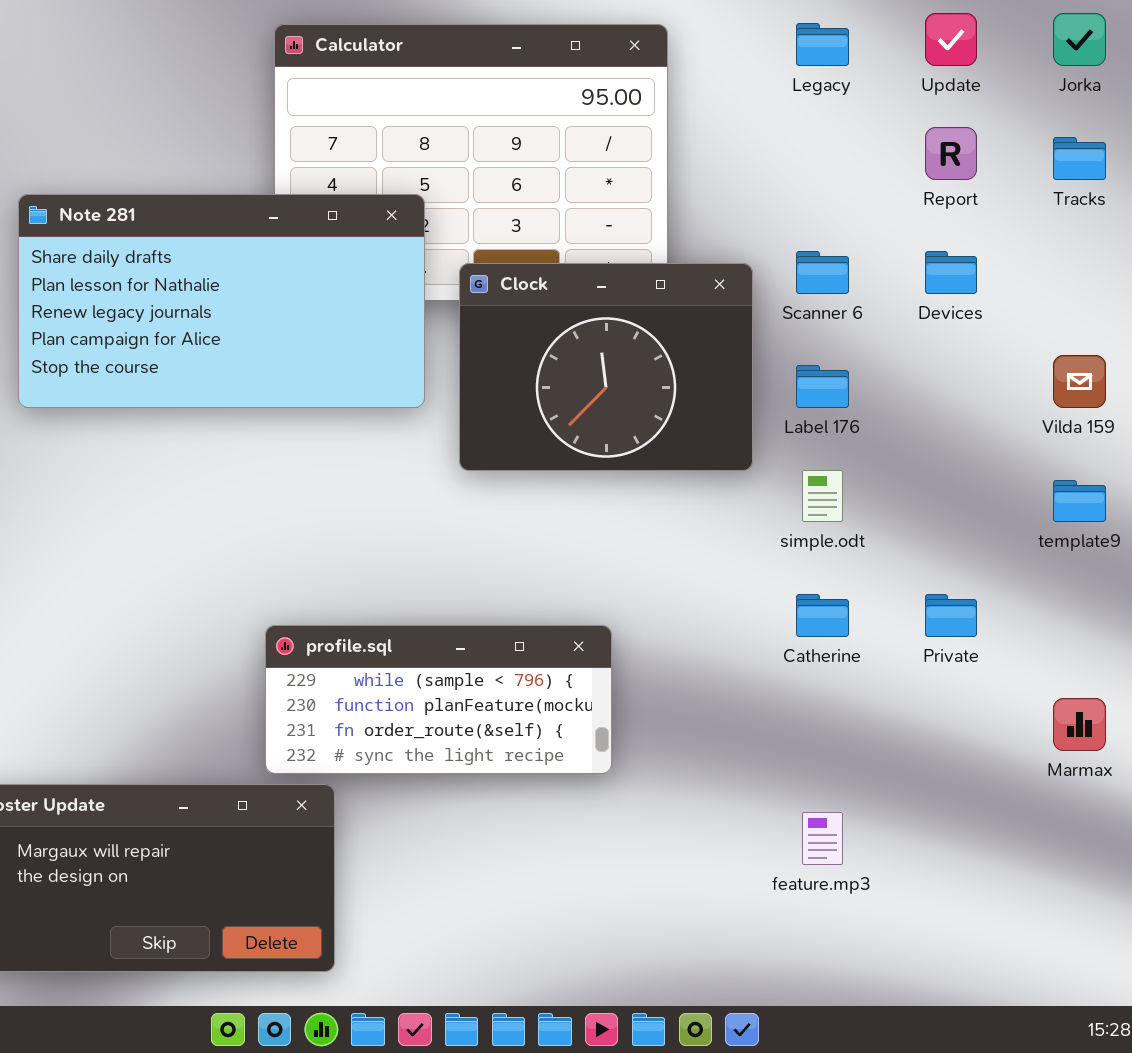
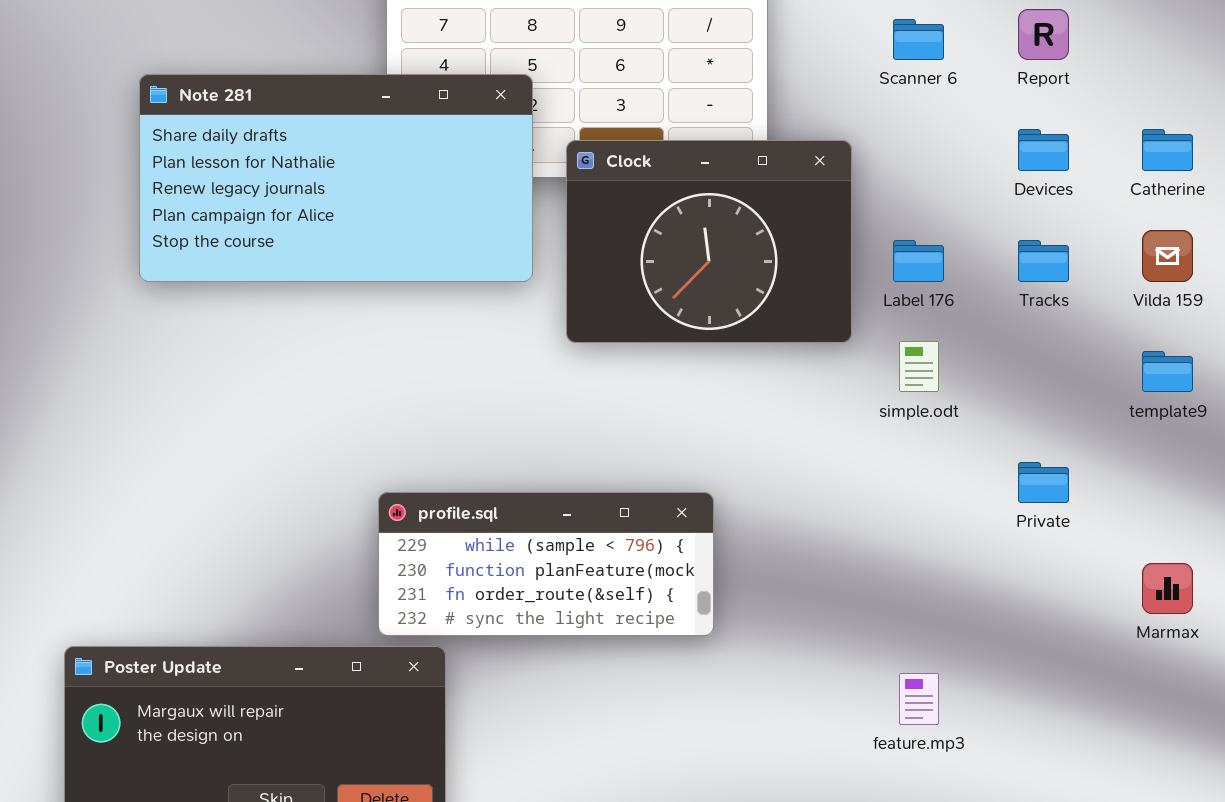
Tracks: [1053,137,1106,180] -> [1018,240,1069,282], moved
Scanner 6: [796,251,849,294] -> [893,19,944,60], moved
Catherine: [796,594,849,637] -> [1142,129,1193,171], moved

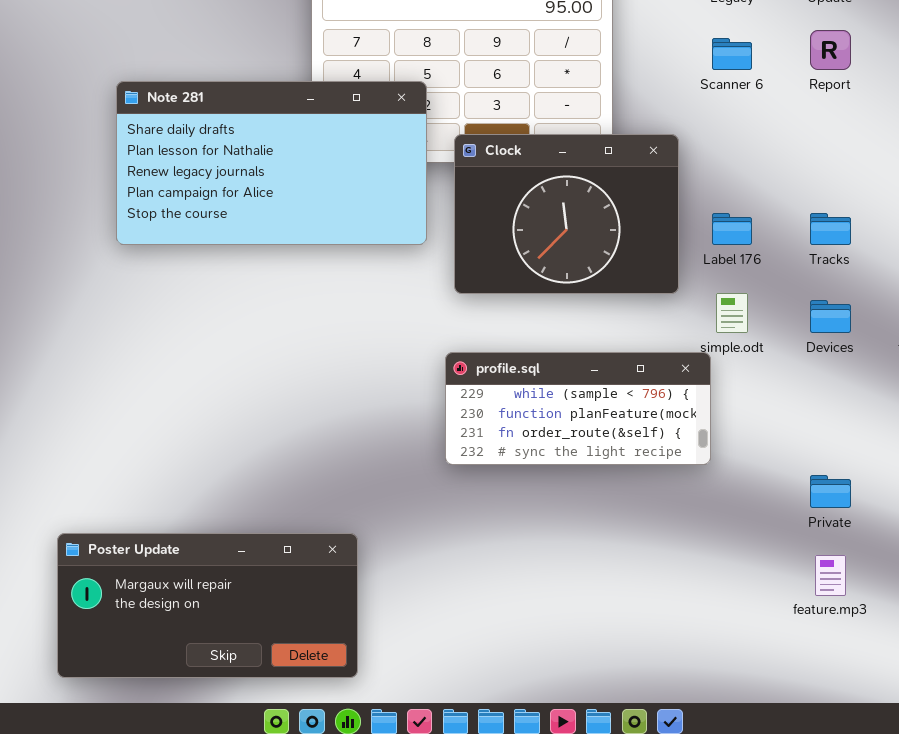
Devices: [1018,129,1069,171] -> [810,300,851,333], moved
Private: [1018,462,1069,503] -> [810,475,851,508], moved
profile.sql: [378,492,714,636] -> [445,352,711,465], moved
feature.mp3: [899,673,939,725] -> [815,555,846,596], moved

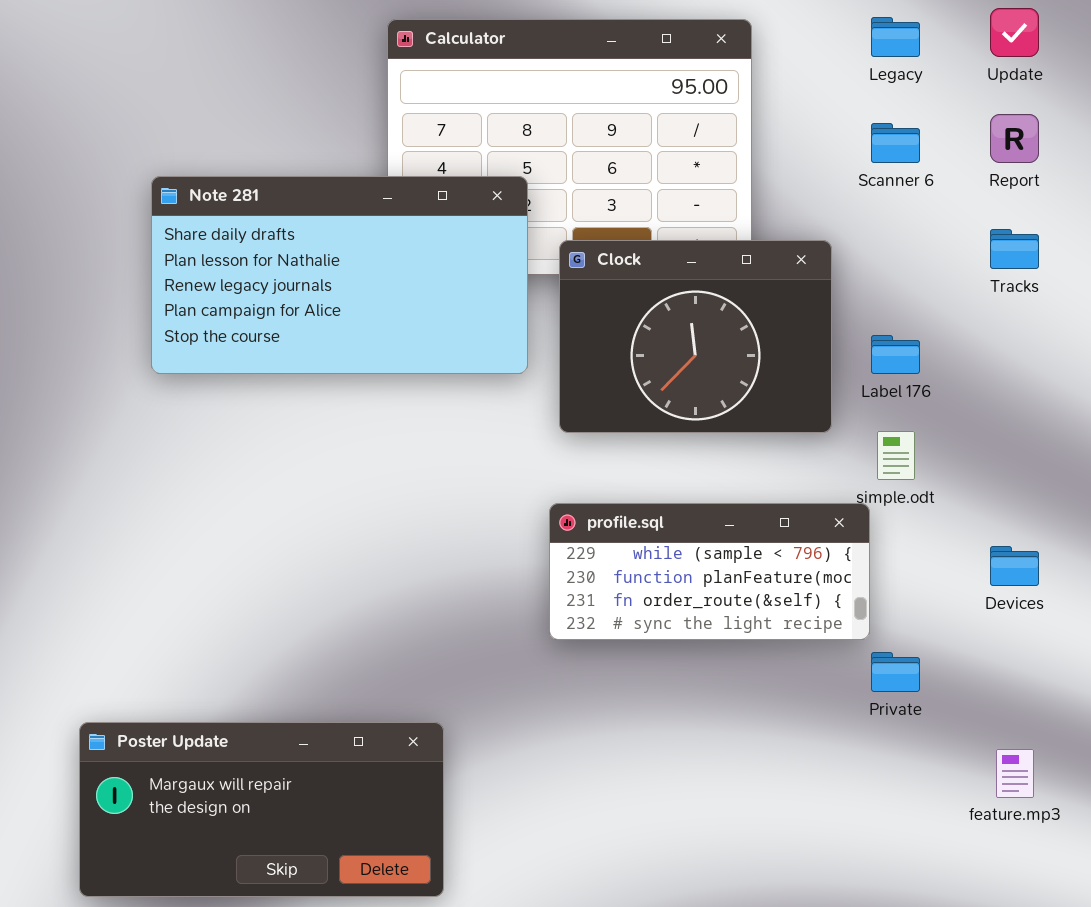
Tracks: [810,213,851,245] -> [990,229,1039,269], moved
Devices: [810,300,851,333] -> [990,546,1039,586], moved
Private: [810,475,851,508] -> [871,652,920,692], moved

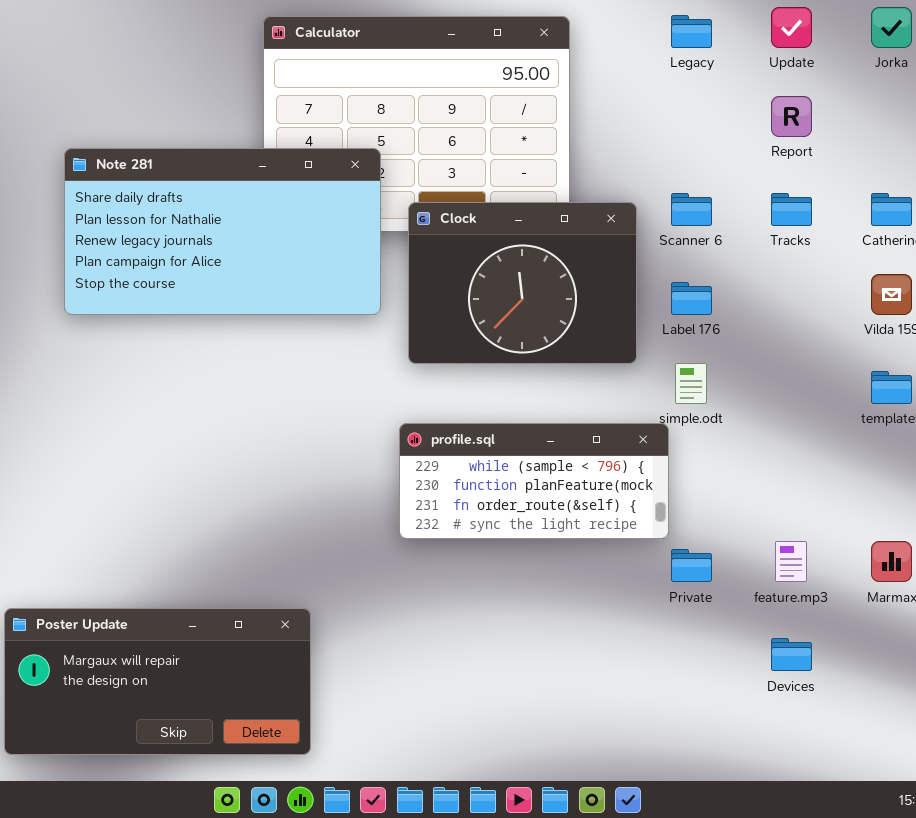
Scanner 6: [871,123,920,163] -> [671,193,712,226], moved
Devices: [990,546,1039,586] -> [771,638,812,671], moved
feature.mp3: [996,749,1034,798] -> [775,541,807,582], moved

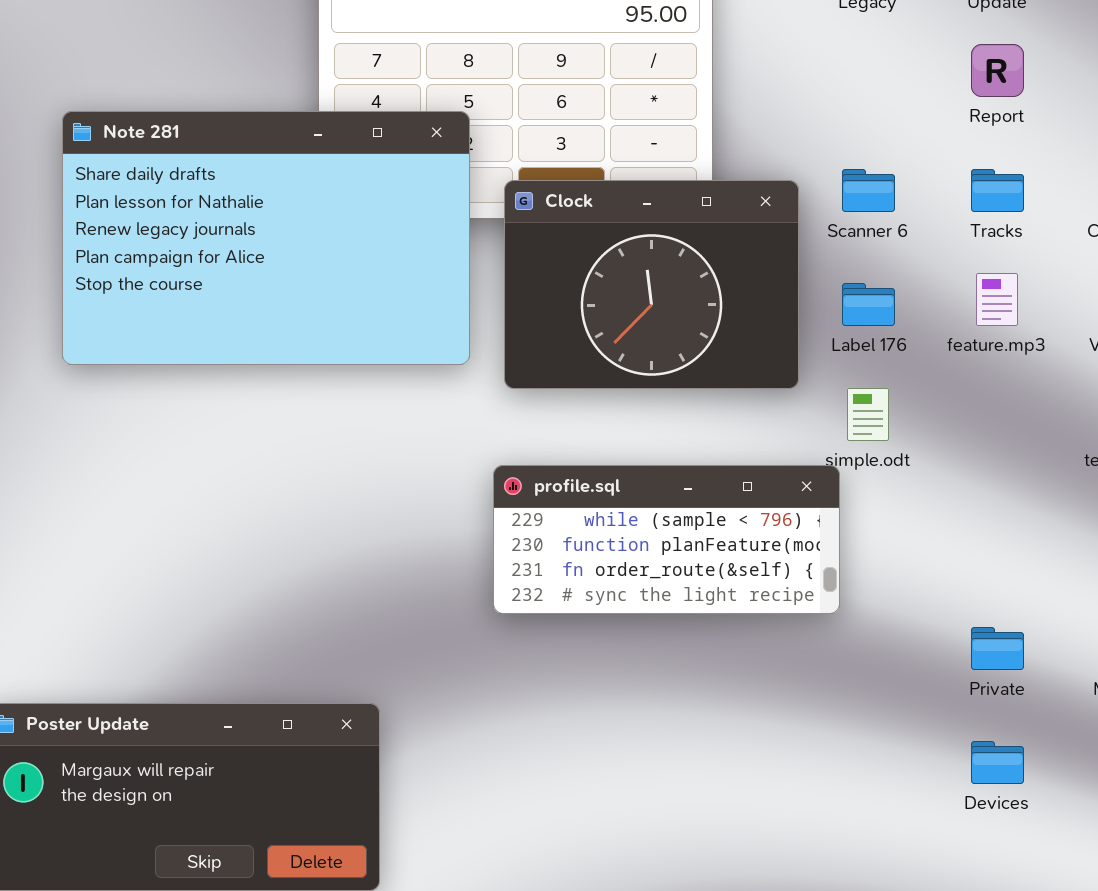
Note 281: [64,148,381,315] -> [62,111,470,365], resized
feature.mp3: [775,541,807,582] -> [976,273,1018,326], moved
Private: [671,549,712,582] -> [971,627,1024,670], moved

